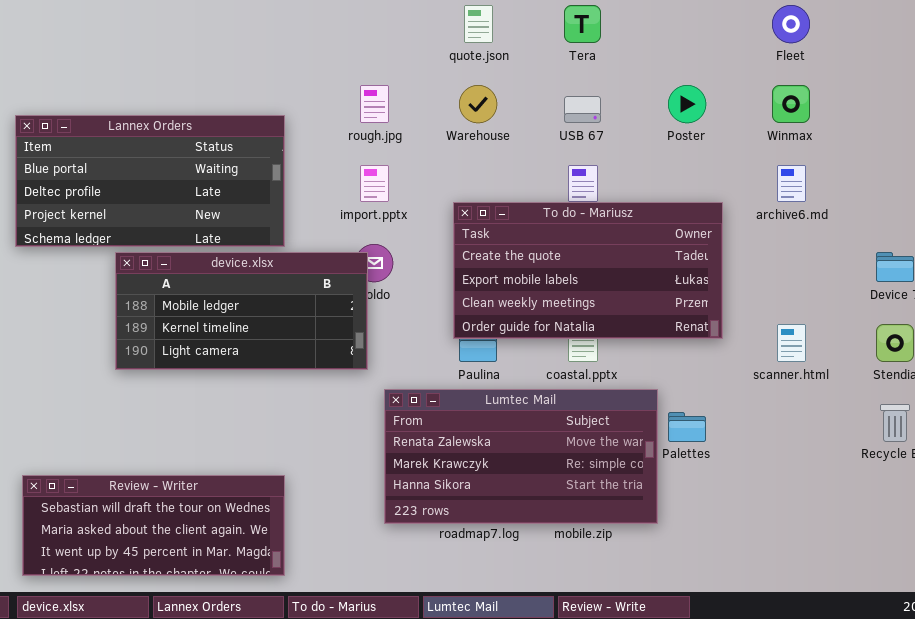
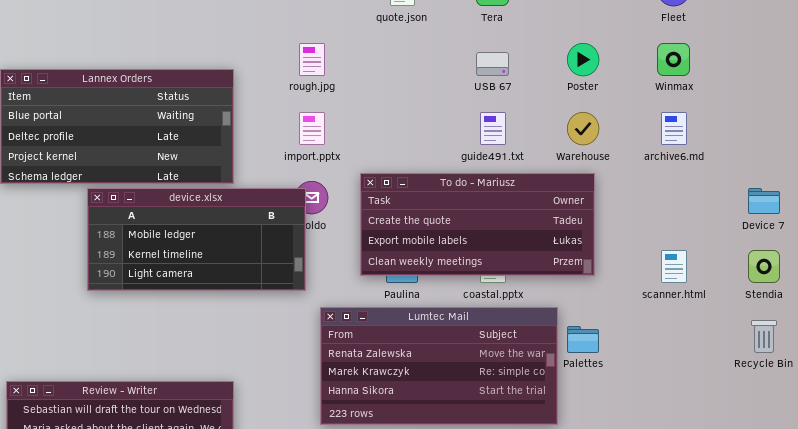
Warehouse: [459,85,497,123] -> [567,112,599,145], moved
To do - Mariusz: [453,202,723,339] -> [360,173,595,276], moved, resized

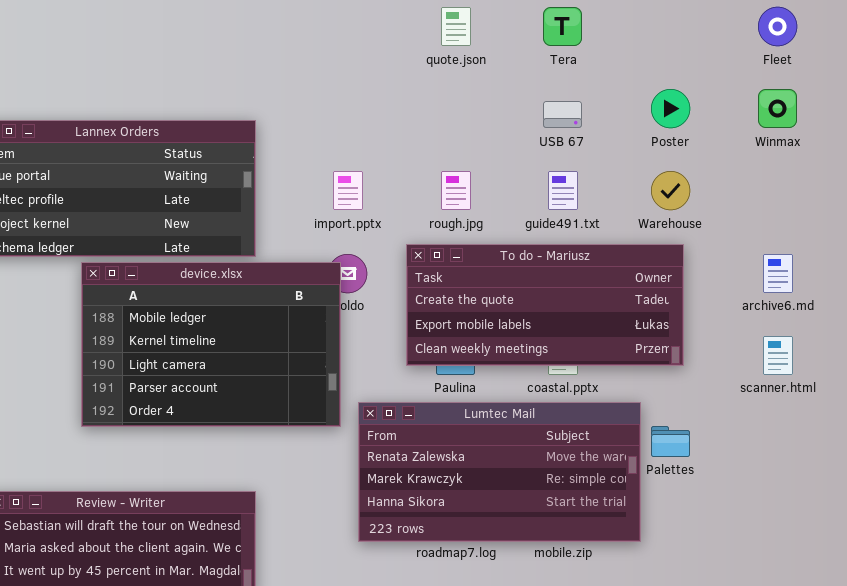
rough.jpg: [299,43,325,76] -> [441,171,471,210], moved
archive6.md: [661,112,687,145] -> [763,254,793,293], moved
device.xlsx: [87,188,306,291] -> [81,262,341,427], resized

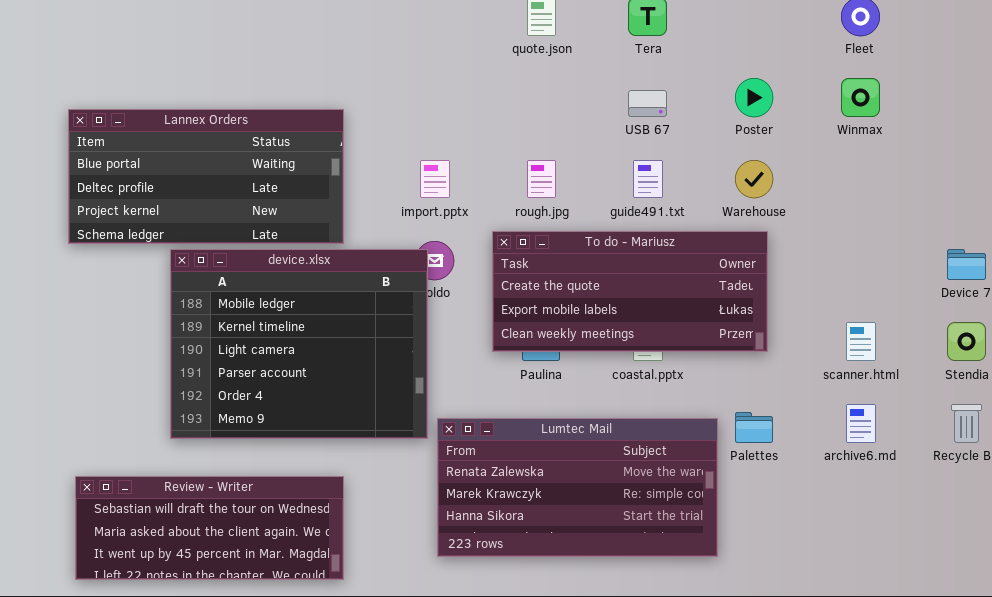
archive6.md: [763,254,793,293] -> [846,404,876,443], moved
device.xlsx: [81,262,341,427] -> [170,249,428,439], resized
Lumtec Mail: [358,402,641,542] -> [437,418,718,557], moved

